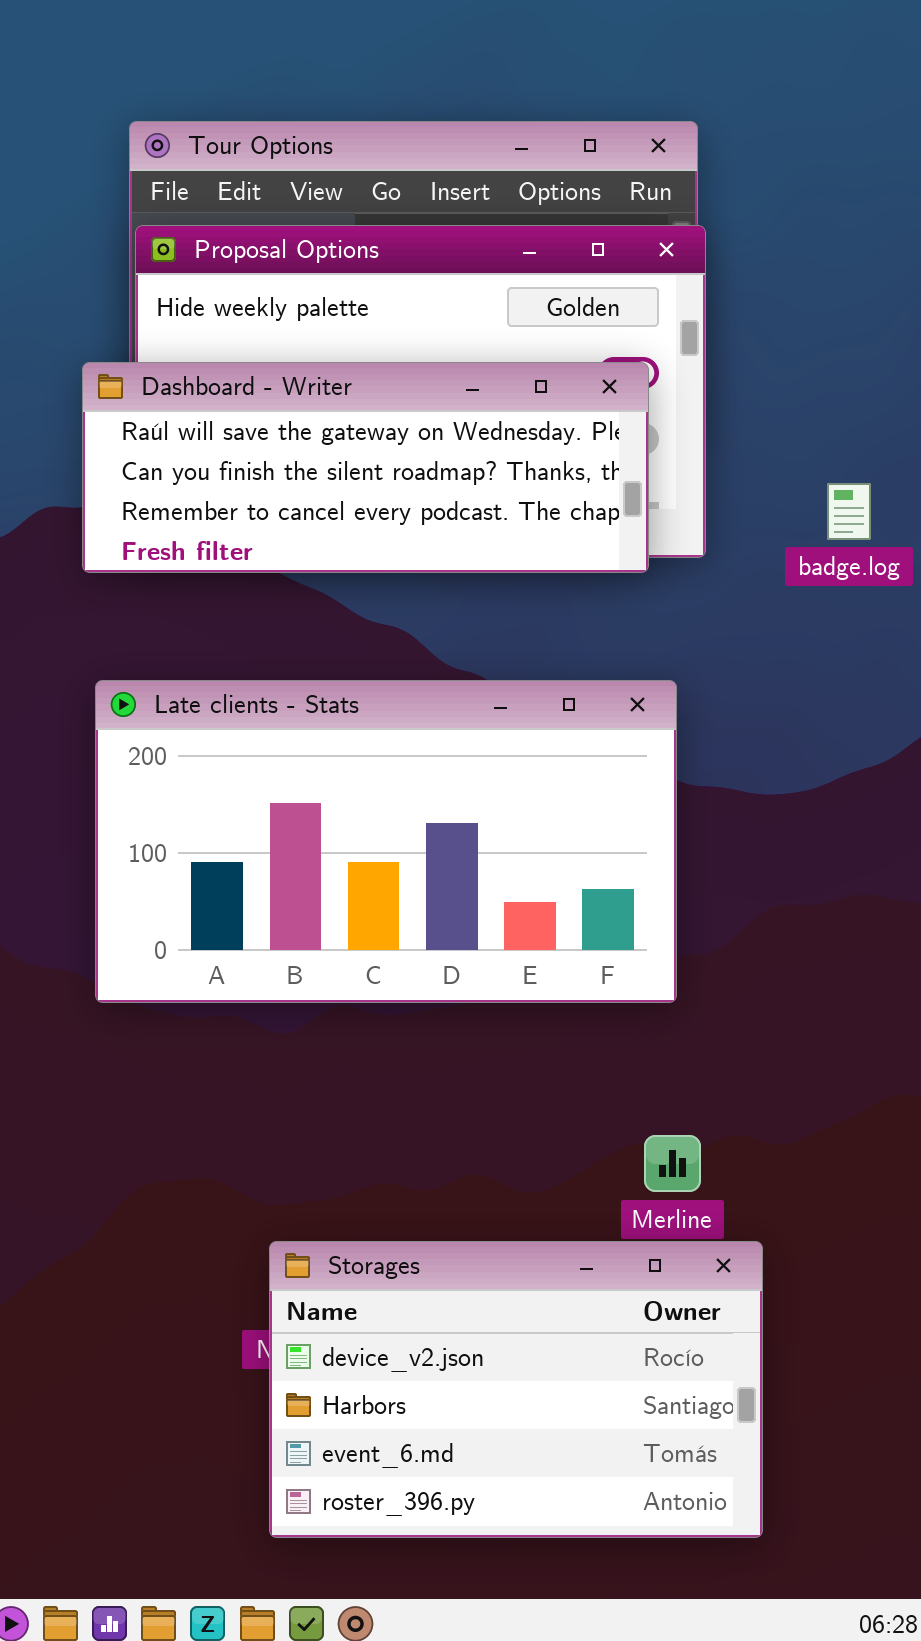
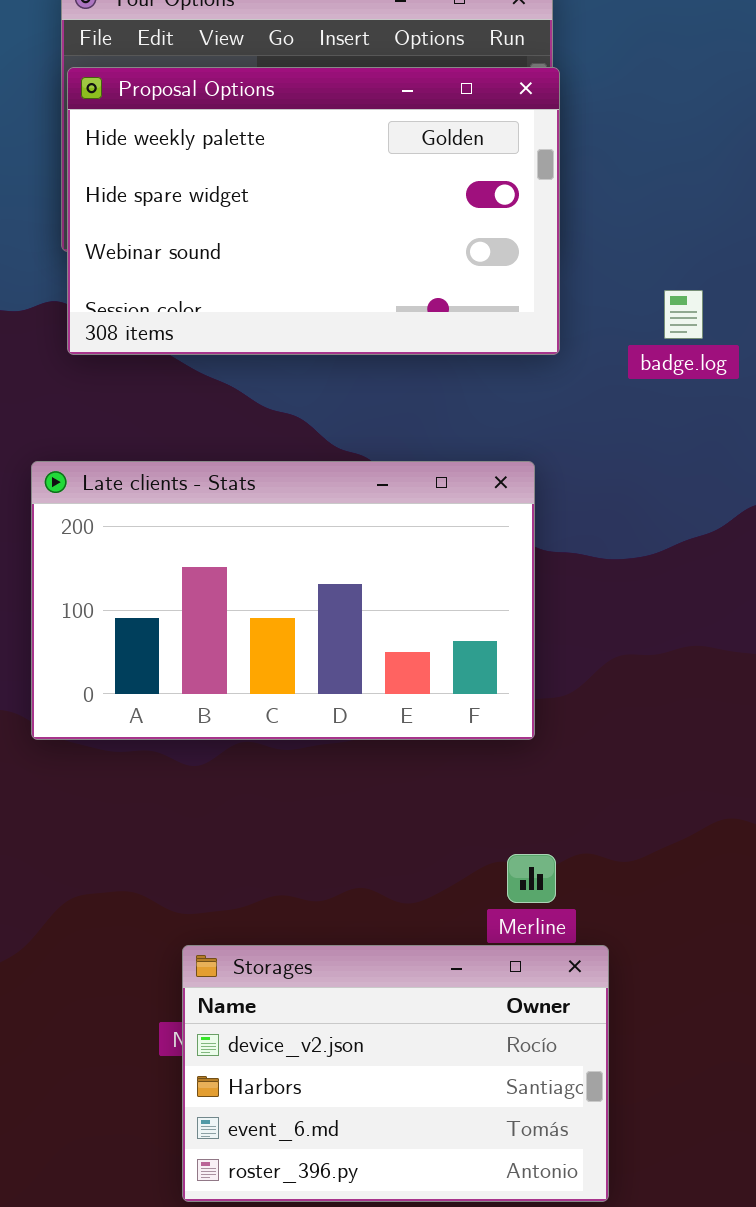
Dashboard - Writer: [82,362,649,573] -> none, closed

